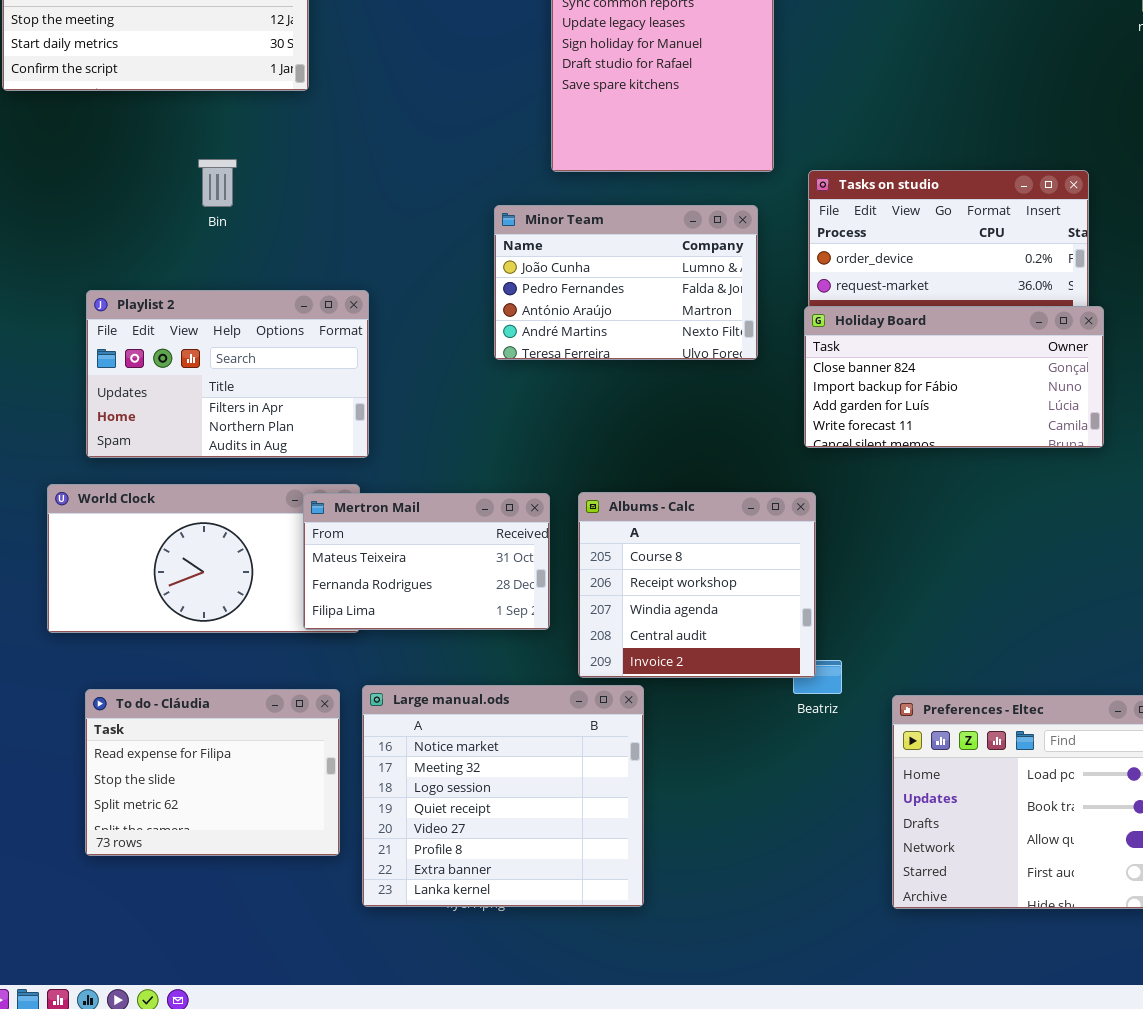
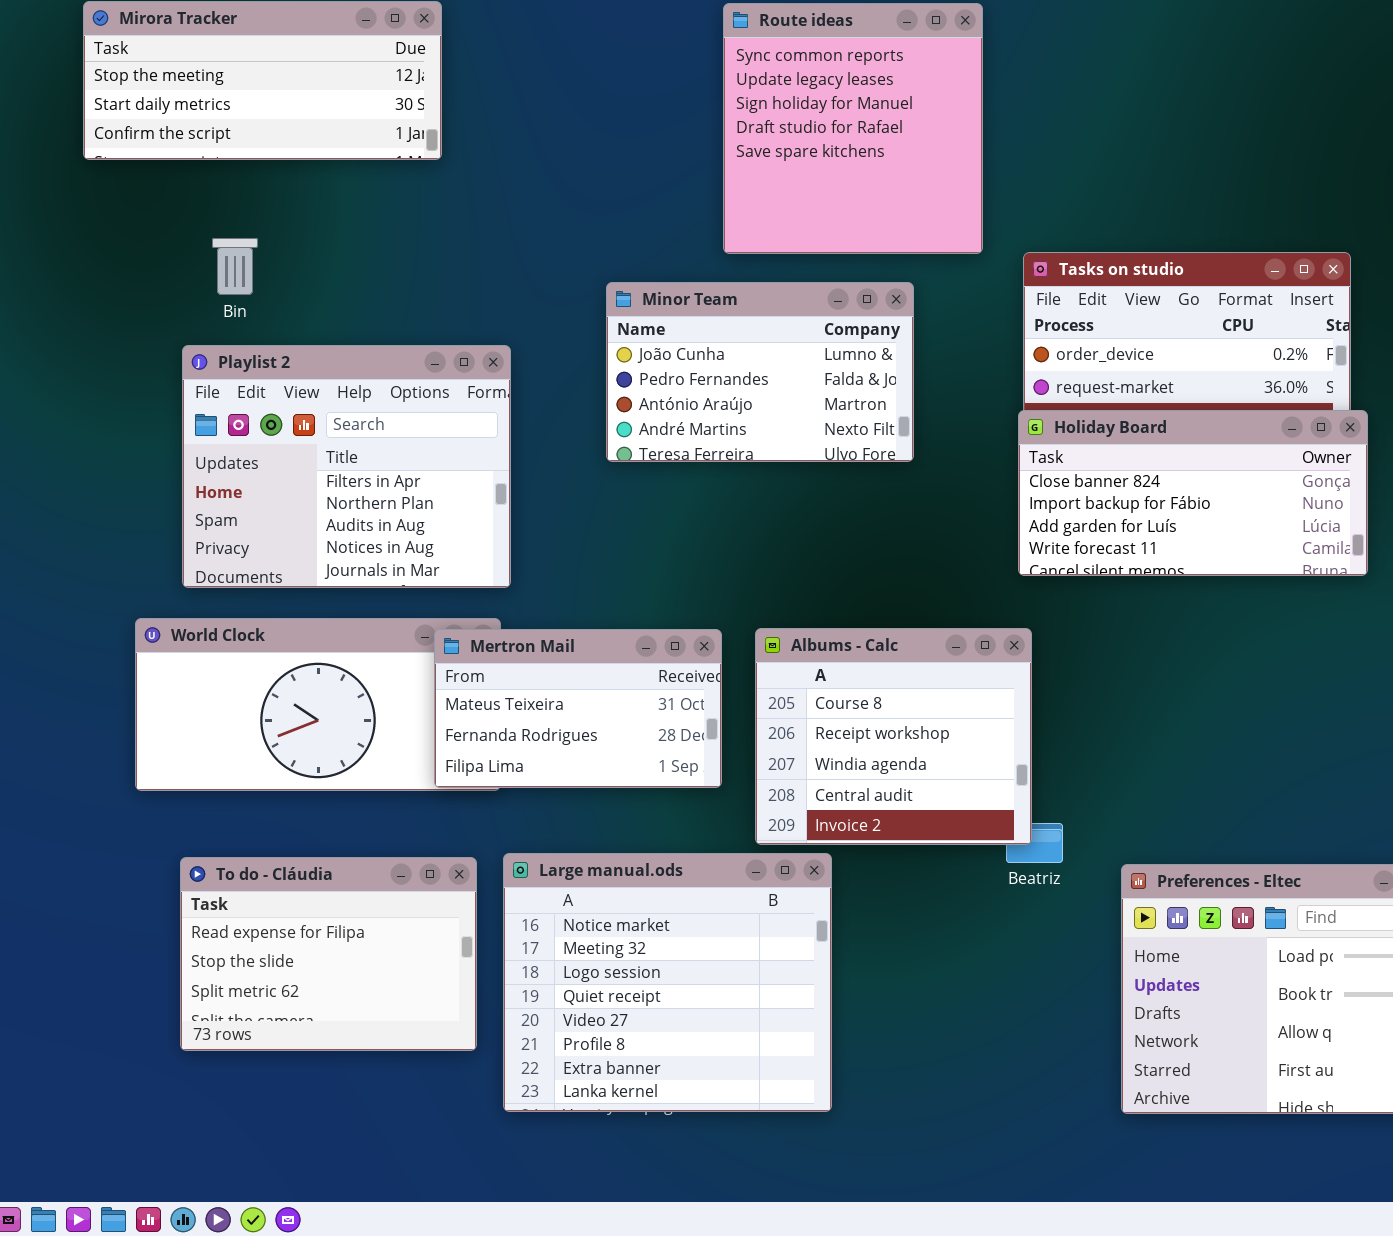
Bin: [198,159,237,207] -> [212,238,258,295], moved
Minor Team: [494,205,758,360] -> [606,282,914,462], moved
Playlist 2: [86,290,369,458] -> [182,345,511,588], resized

